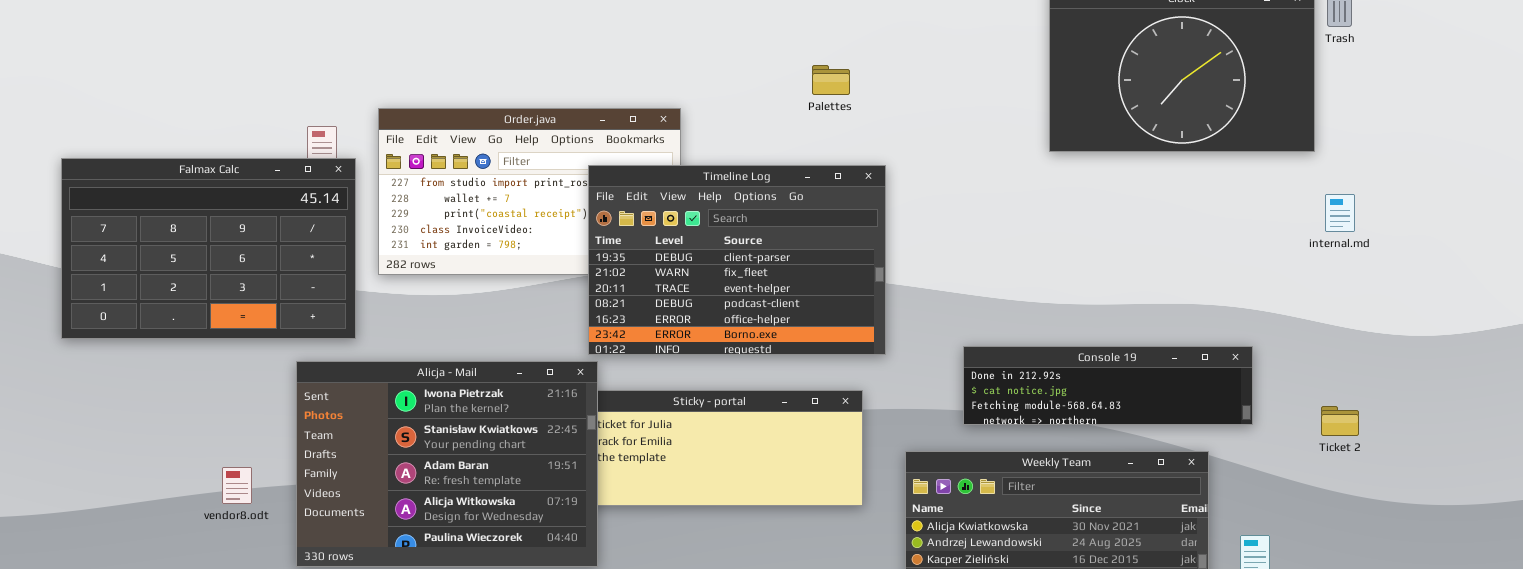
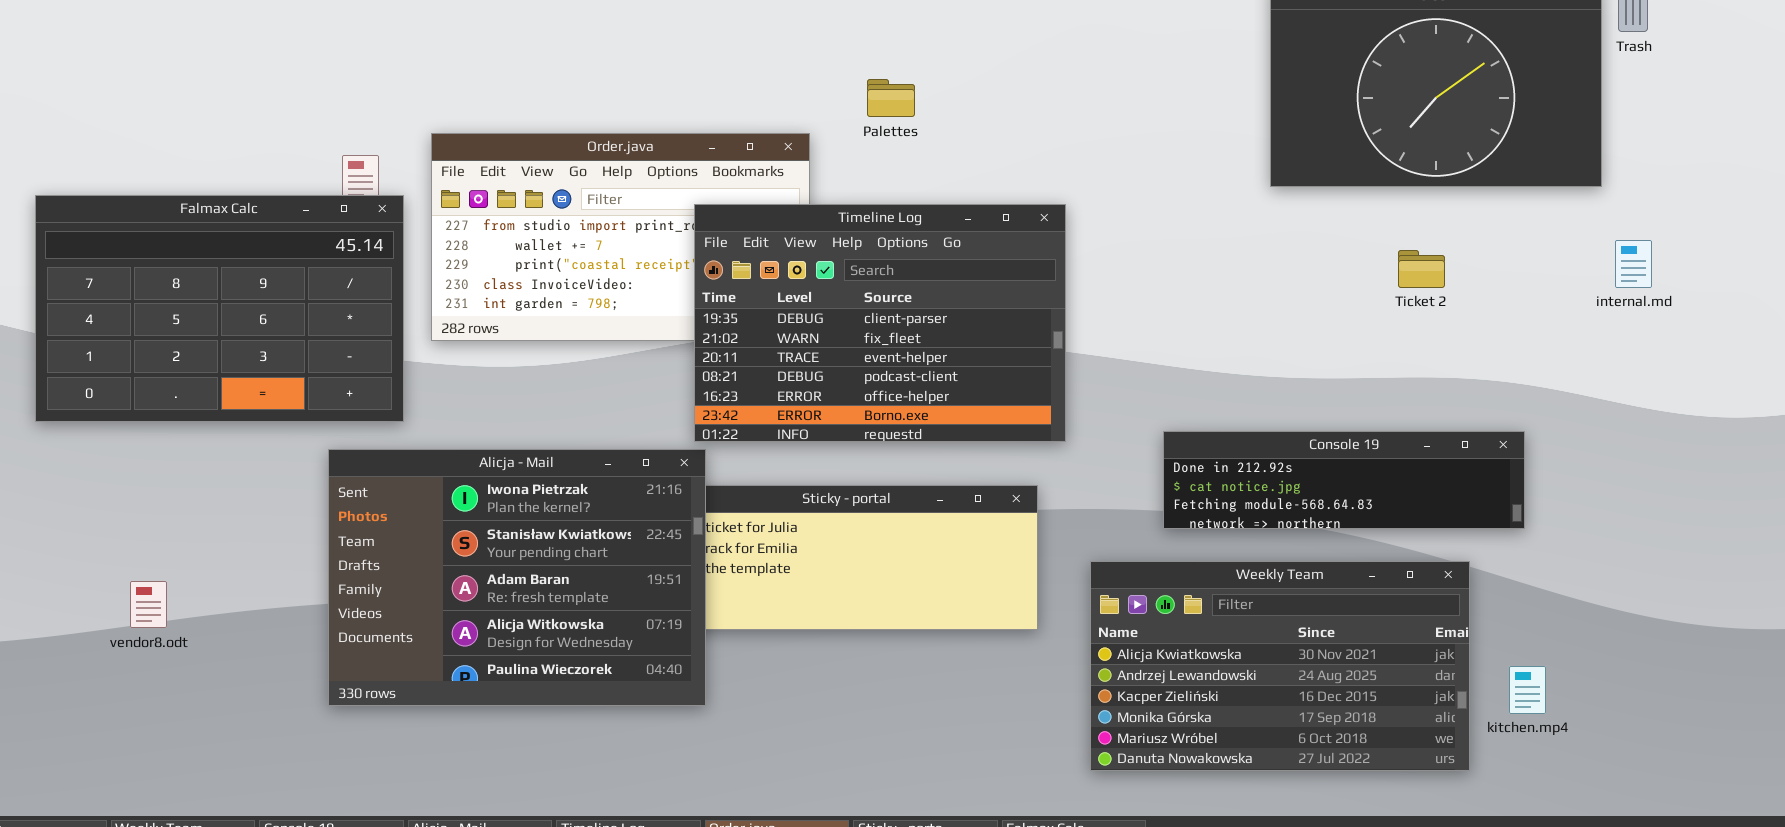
Palettes: [812,65,850,95] -> [867,79,915,117], moved
Ticket 2: [1321,406,1359,436] -> [1398,250,1445,288], moved
vendor8.odt: [222,467,252,504] -> [130,581,167,628], moved

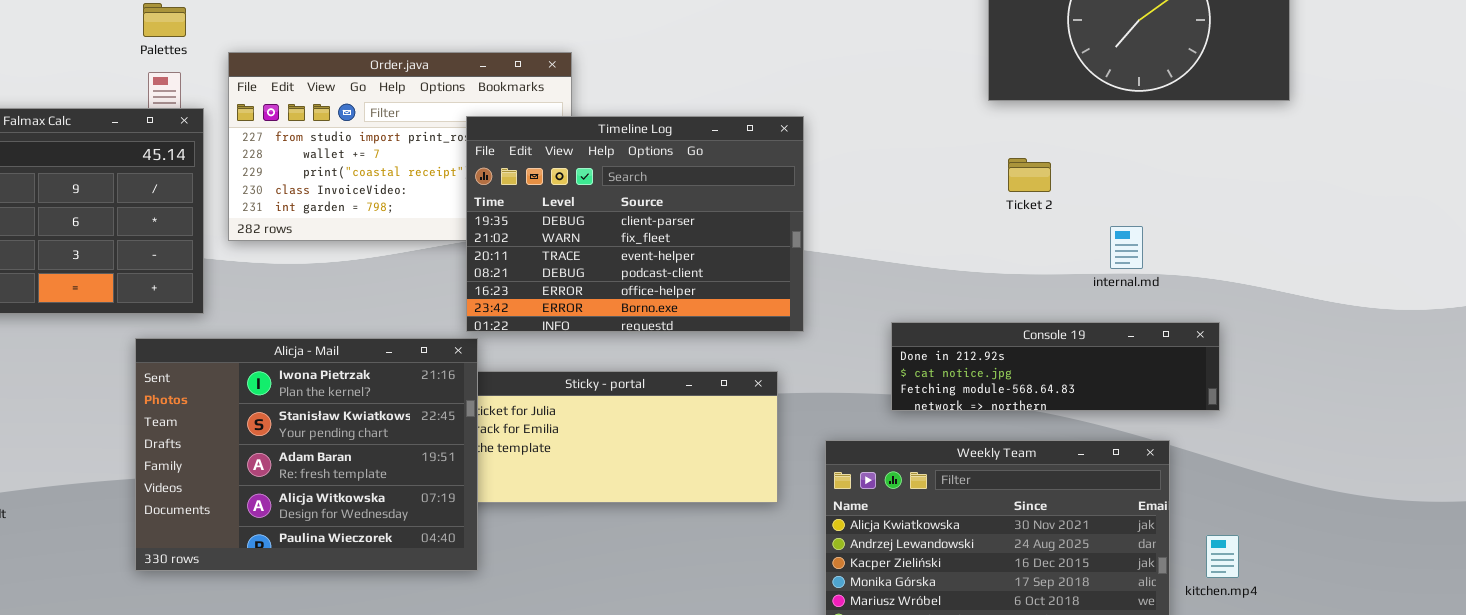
Palettes: [867,79,915,117] -> [143,3,186,37], moved
internal.md: [1615,240,1652,288] -> [1110,226,1143,269], moved
Ticket 2: [1398,250,1445,288] -> [1008,158,1051,192], moved

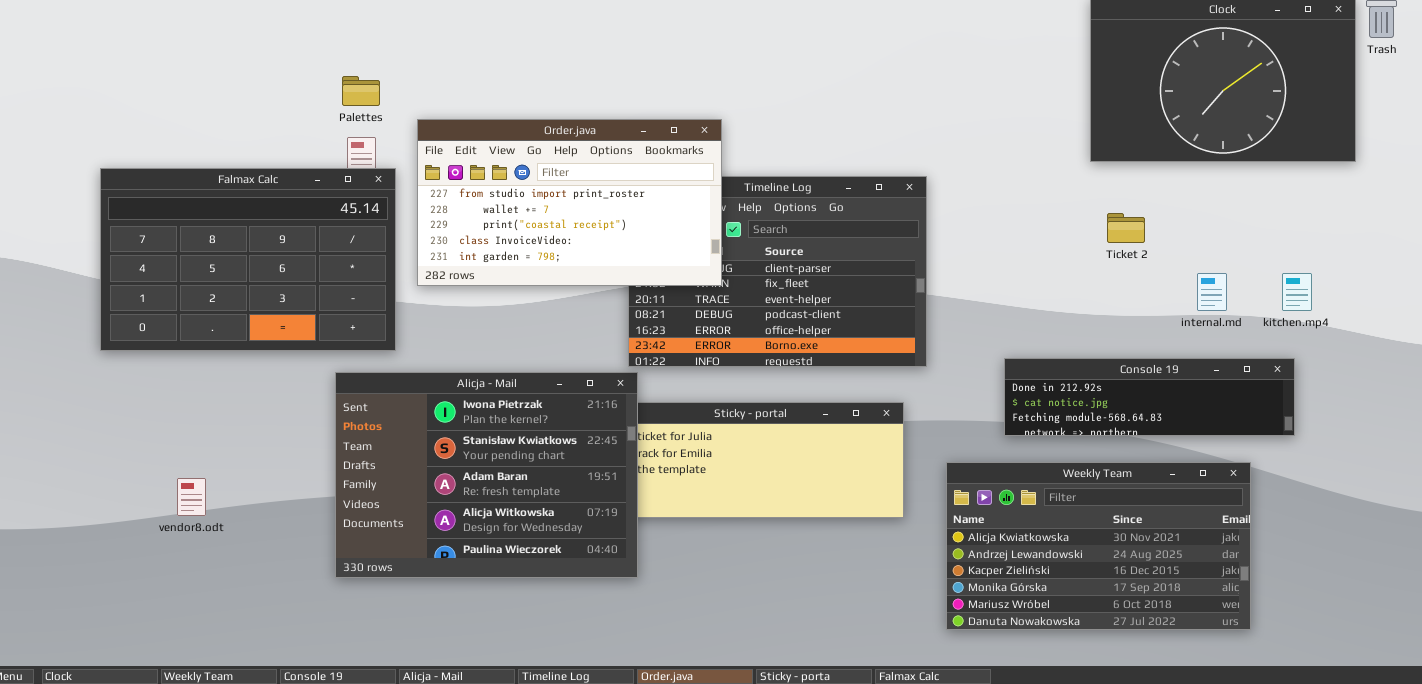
Order.java: [228,52,572,241] -> [417,119,722,286], raised
kitchen.mp4: [1206,535,1239,578] -> [1282,273,1312,311], moved

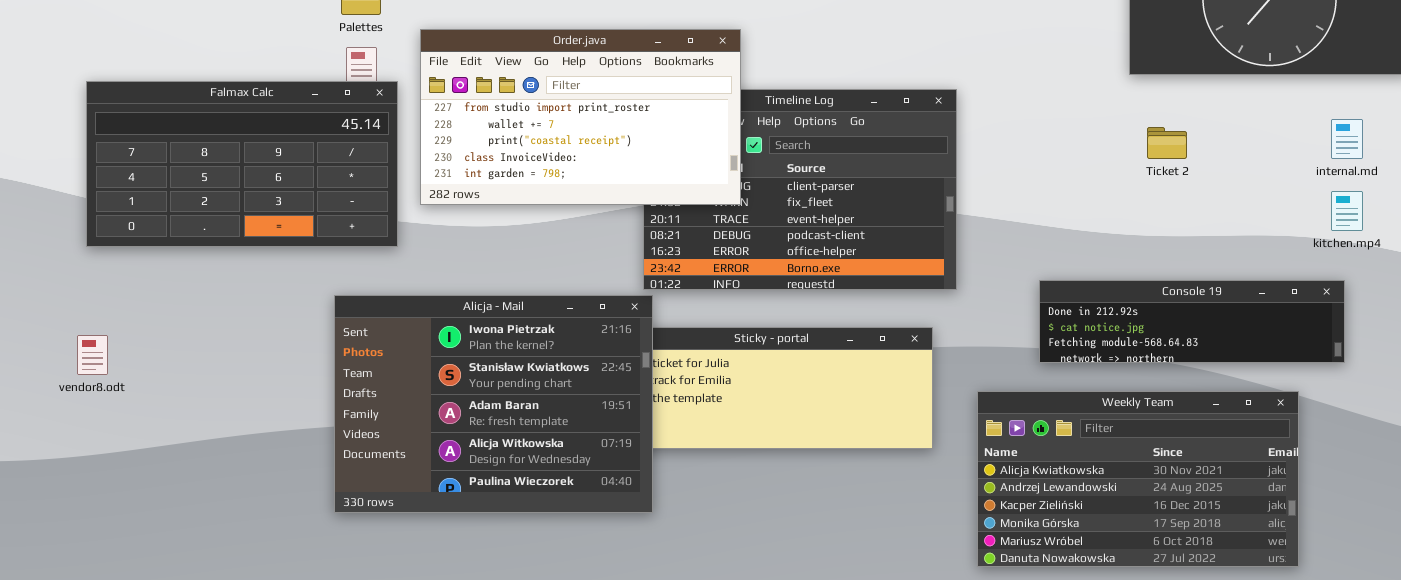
Falmax Calc: [100,168,396,351] -> [86,81,398,247], resized
internal.md: [1197,273,1227,311] -> [1331,119,1363,159], moved
vendor8.odt: [177,478,206,516] -> [77,335,108,375], moved

